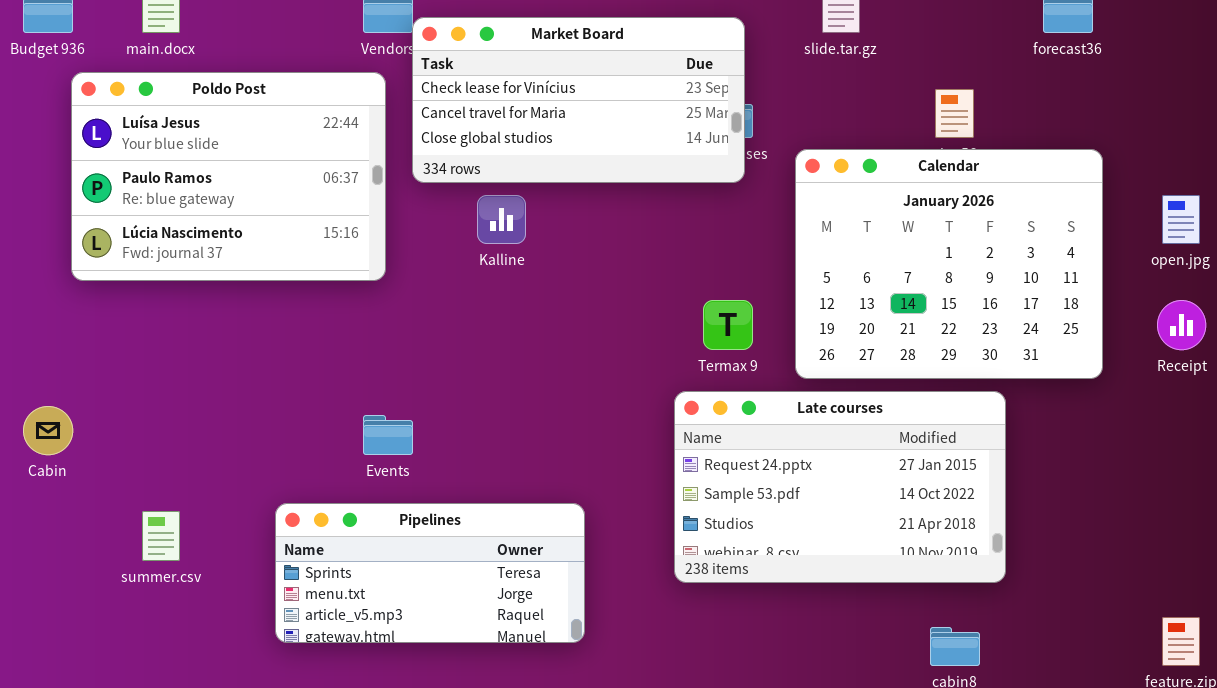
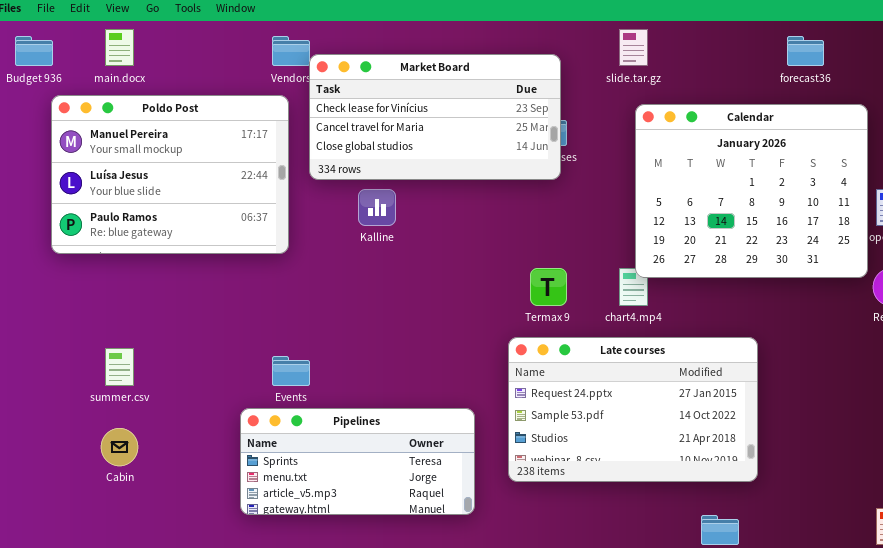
Poldo Post: [71,72,386,281] -> [51,95,289,254], scrolled up 1 row
Calendar: [795,149,1103,379] -> [635,104,868,278], moved
Cabin: [23,406,73,455] -> [101,428,138,466], moved
Pipelines: [275,503,585,643] -> [240,408,475,515], moved
summer.csv: [142,511,180,561] -> [105,348,134,386], moved

